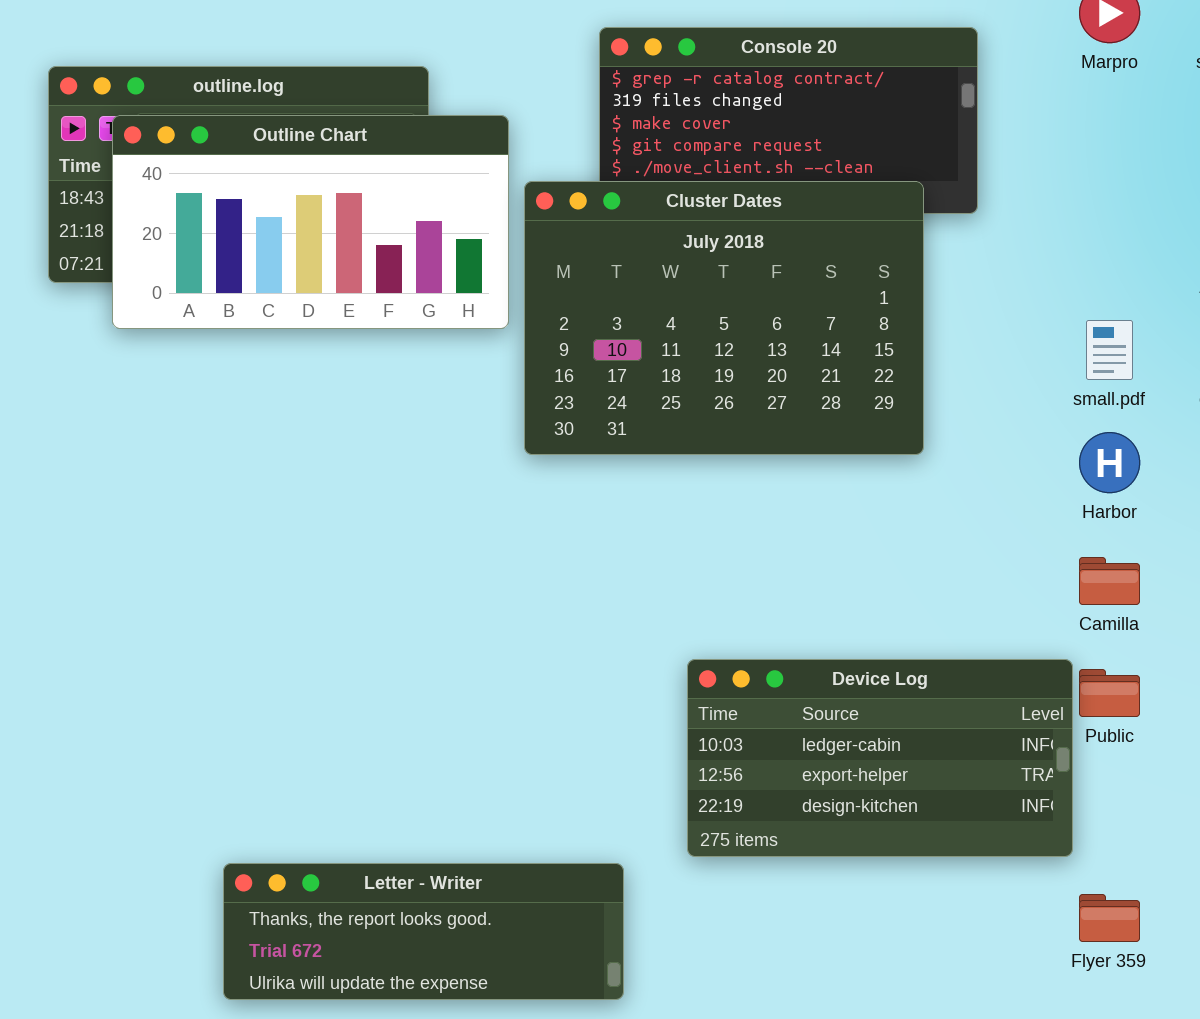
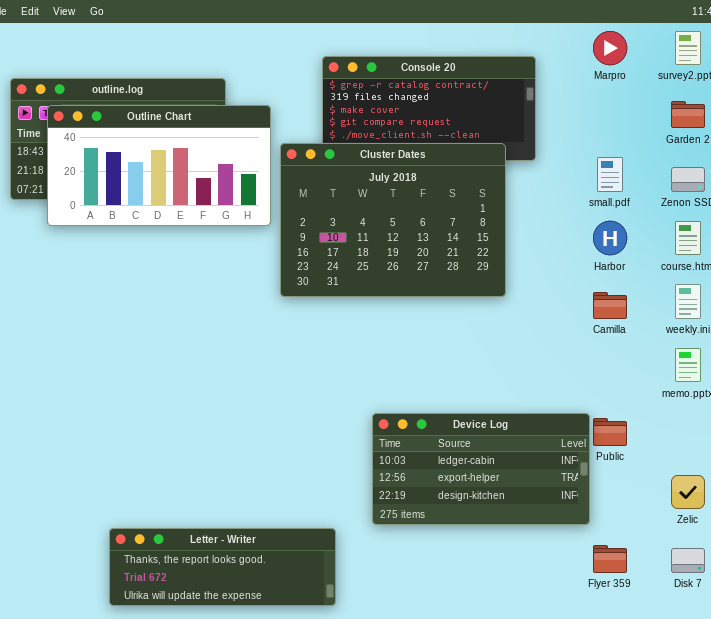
small.pdf: [1086,320,1133,380] -> [597,157,623,192], moved
Harbor: [1079,432,1140,493] -> [593,221,627,255], moved
Camilla: [1079,557,1140,605] -> [593,292,627,319], moved

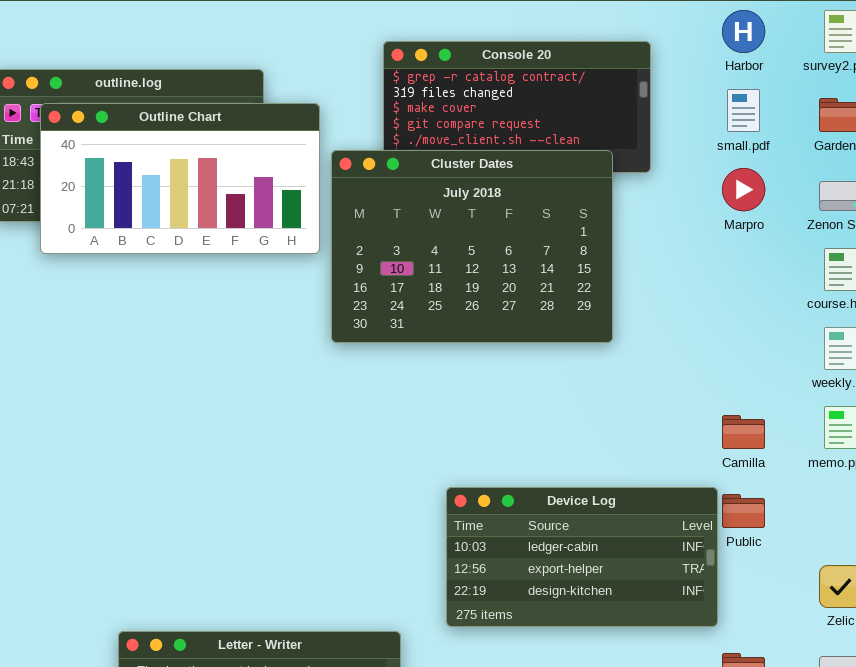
Marpro: [593,31,627,65] -> [722,168,765,211], moved
small.pdf: [597,157,623,192] -> [727,89,760,132], moved
Harbor: [593,221,627,255] -> [722,10,765,53], moved
Camilla: [593,292,627,319] -> [722,415,765,449], moved

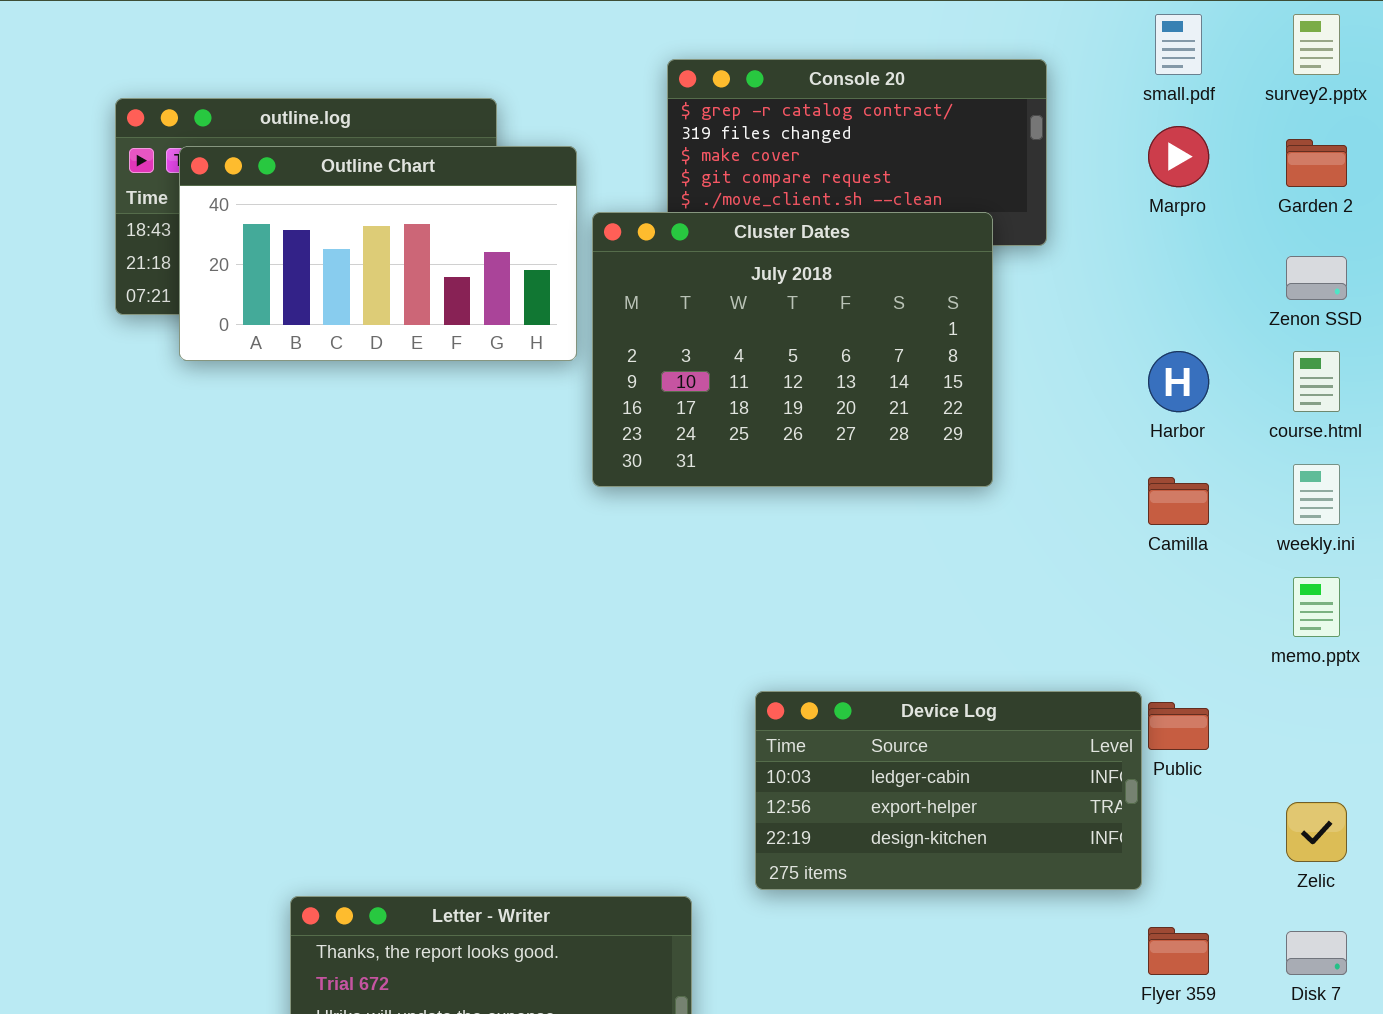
Harbor: [722,10,765,53] -> [1148,351,1209,412], moved
small.pdf: [727,89,760,132] -> [1155,14,1202,75], moved
Marpro: [722,168,765,211] -> [1148,126,1209,187], moved
Camilla: [722,415,765,449] -> [1148,477,1209,525], moved

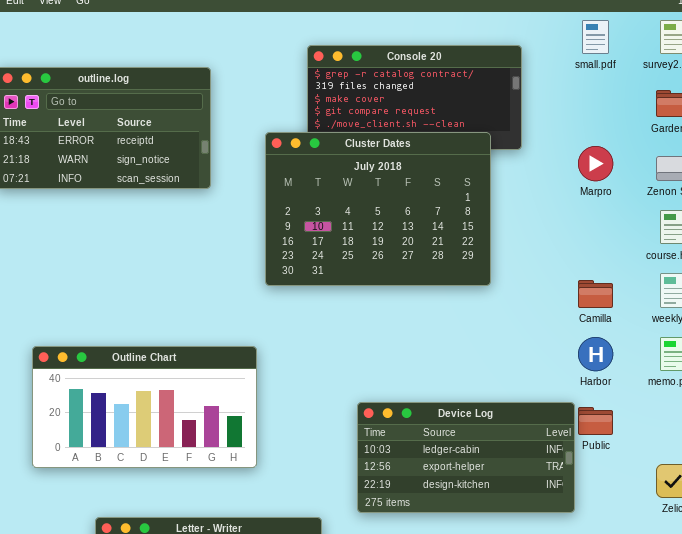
Marpro: [1148,126,1209,187] -> [578,146,613,181], moved
Outline Chart: [179,146,577,361] -> [32,346,257,468], moved
Harbor: [1148,351,1209,412] -> [578,337,613,371], moved

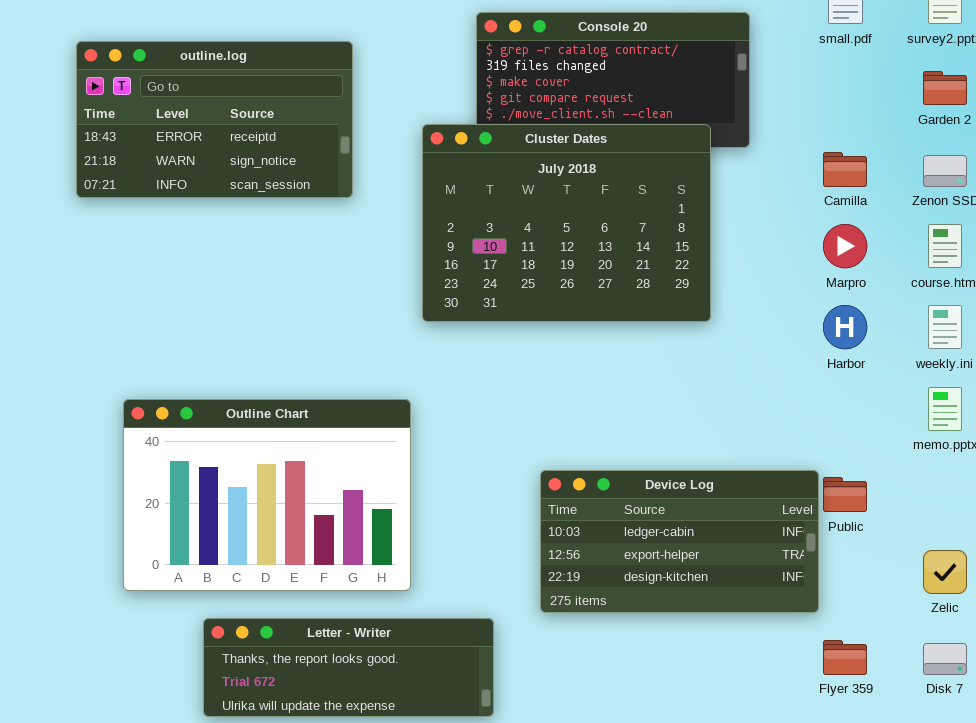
Marpro: [578,146,613,181] -> [823,224,867,268], moved
Camilla: [578,280,613,308] -> [823,152,867,187], moved
Harbor: [578,337,613,371] -> [823,305,867,349], moved
Outline Chart: [32,346,257,468] -> [123,399,411,591], resized

